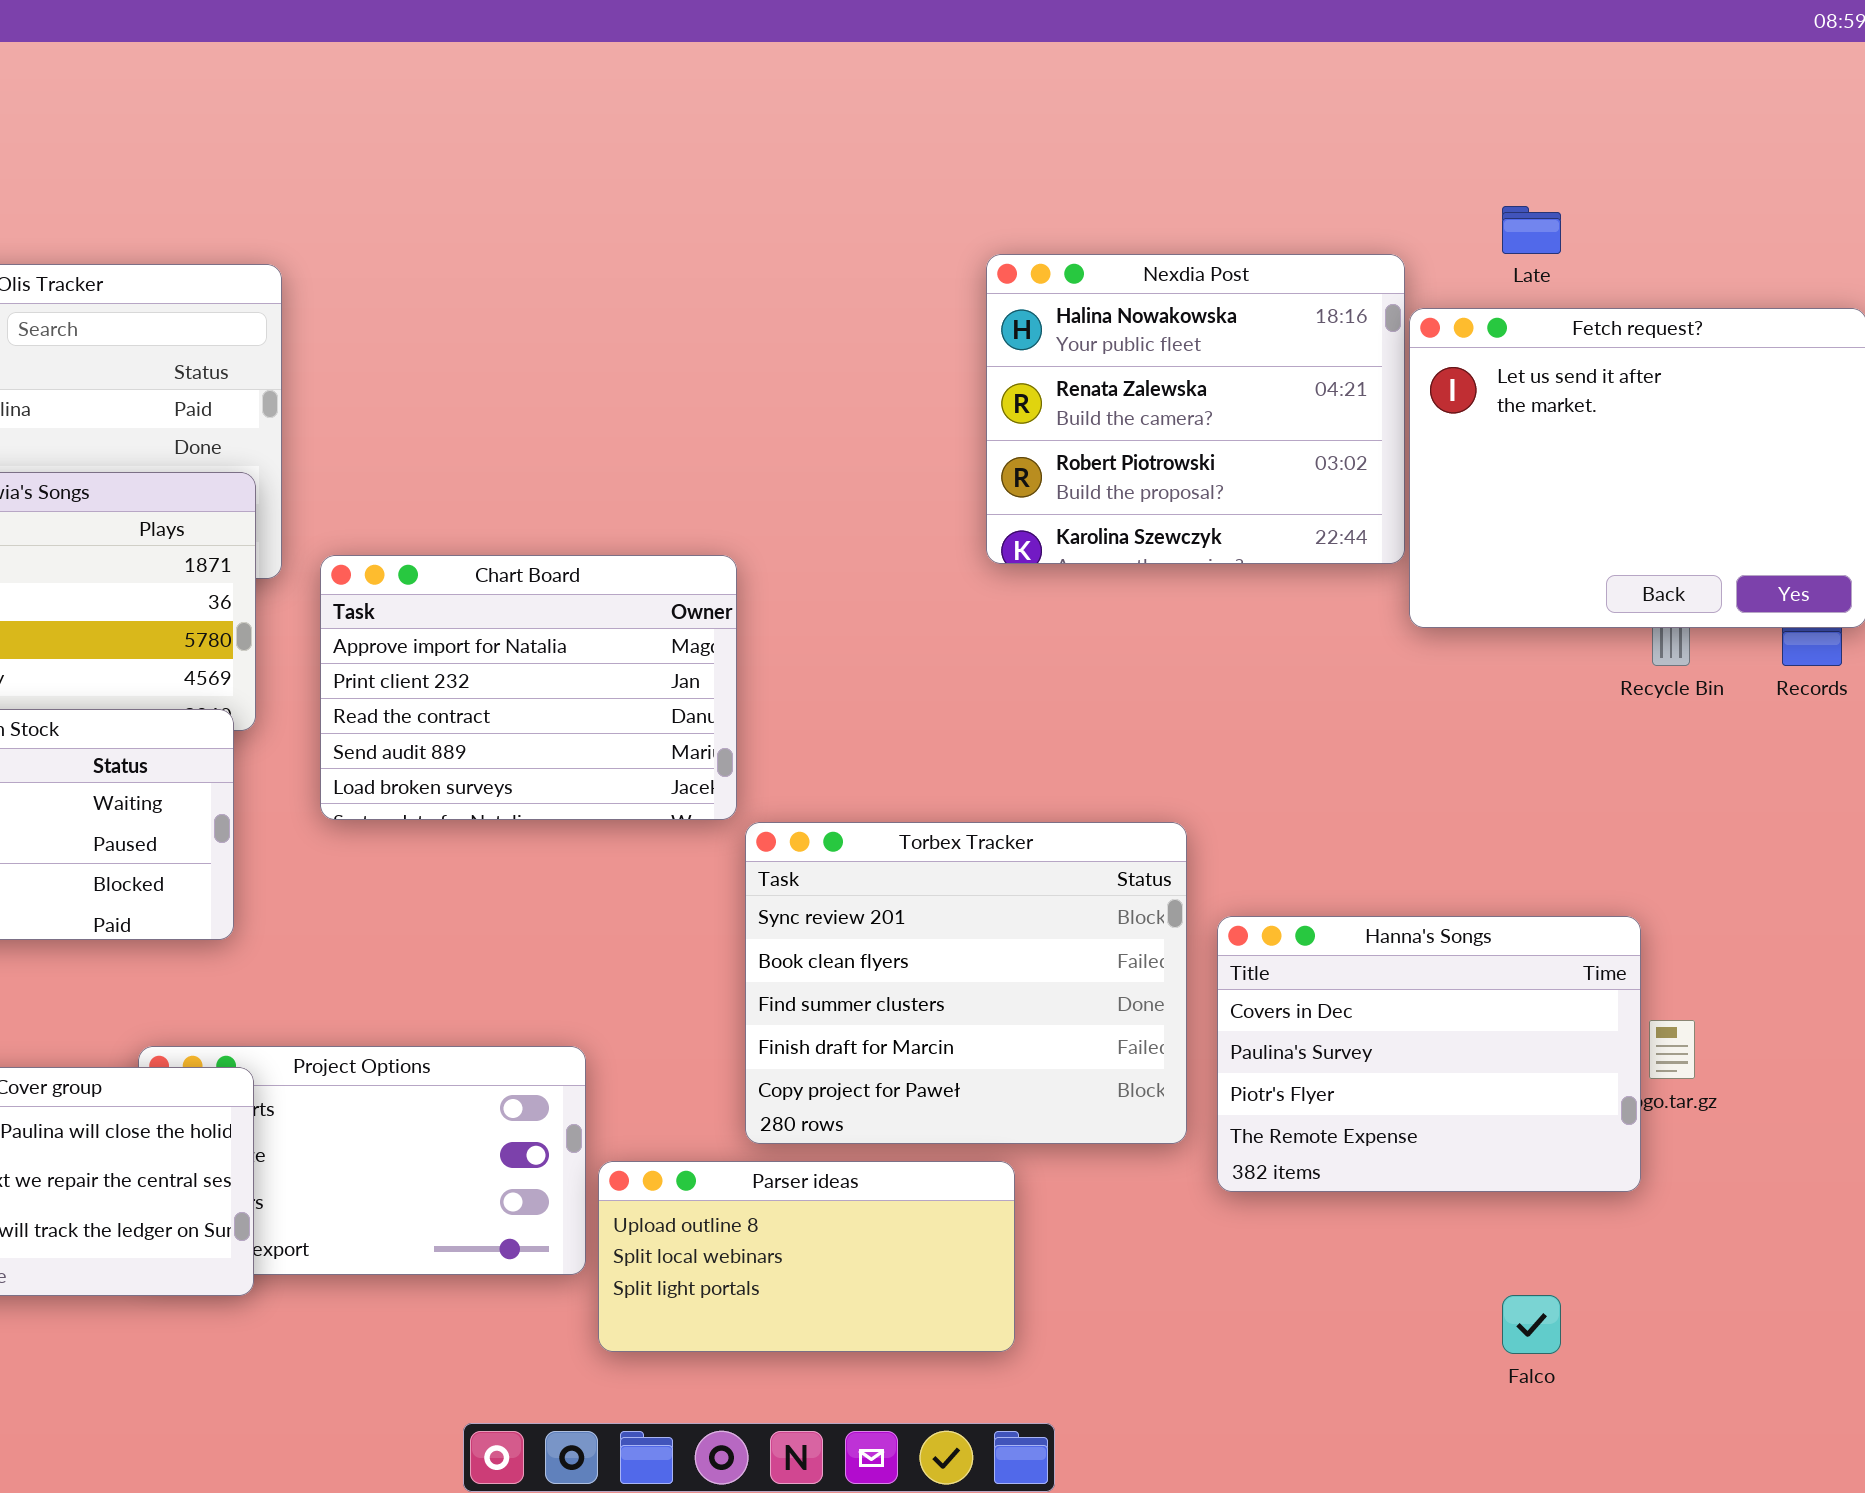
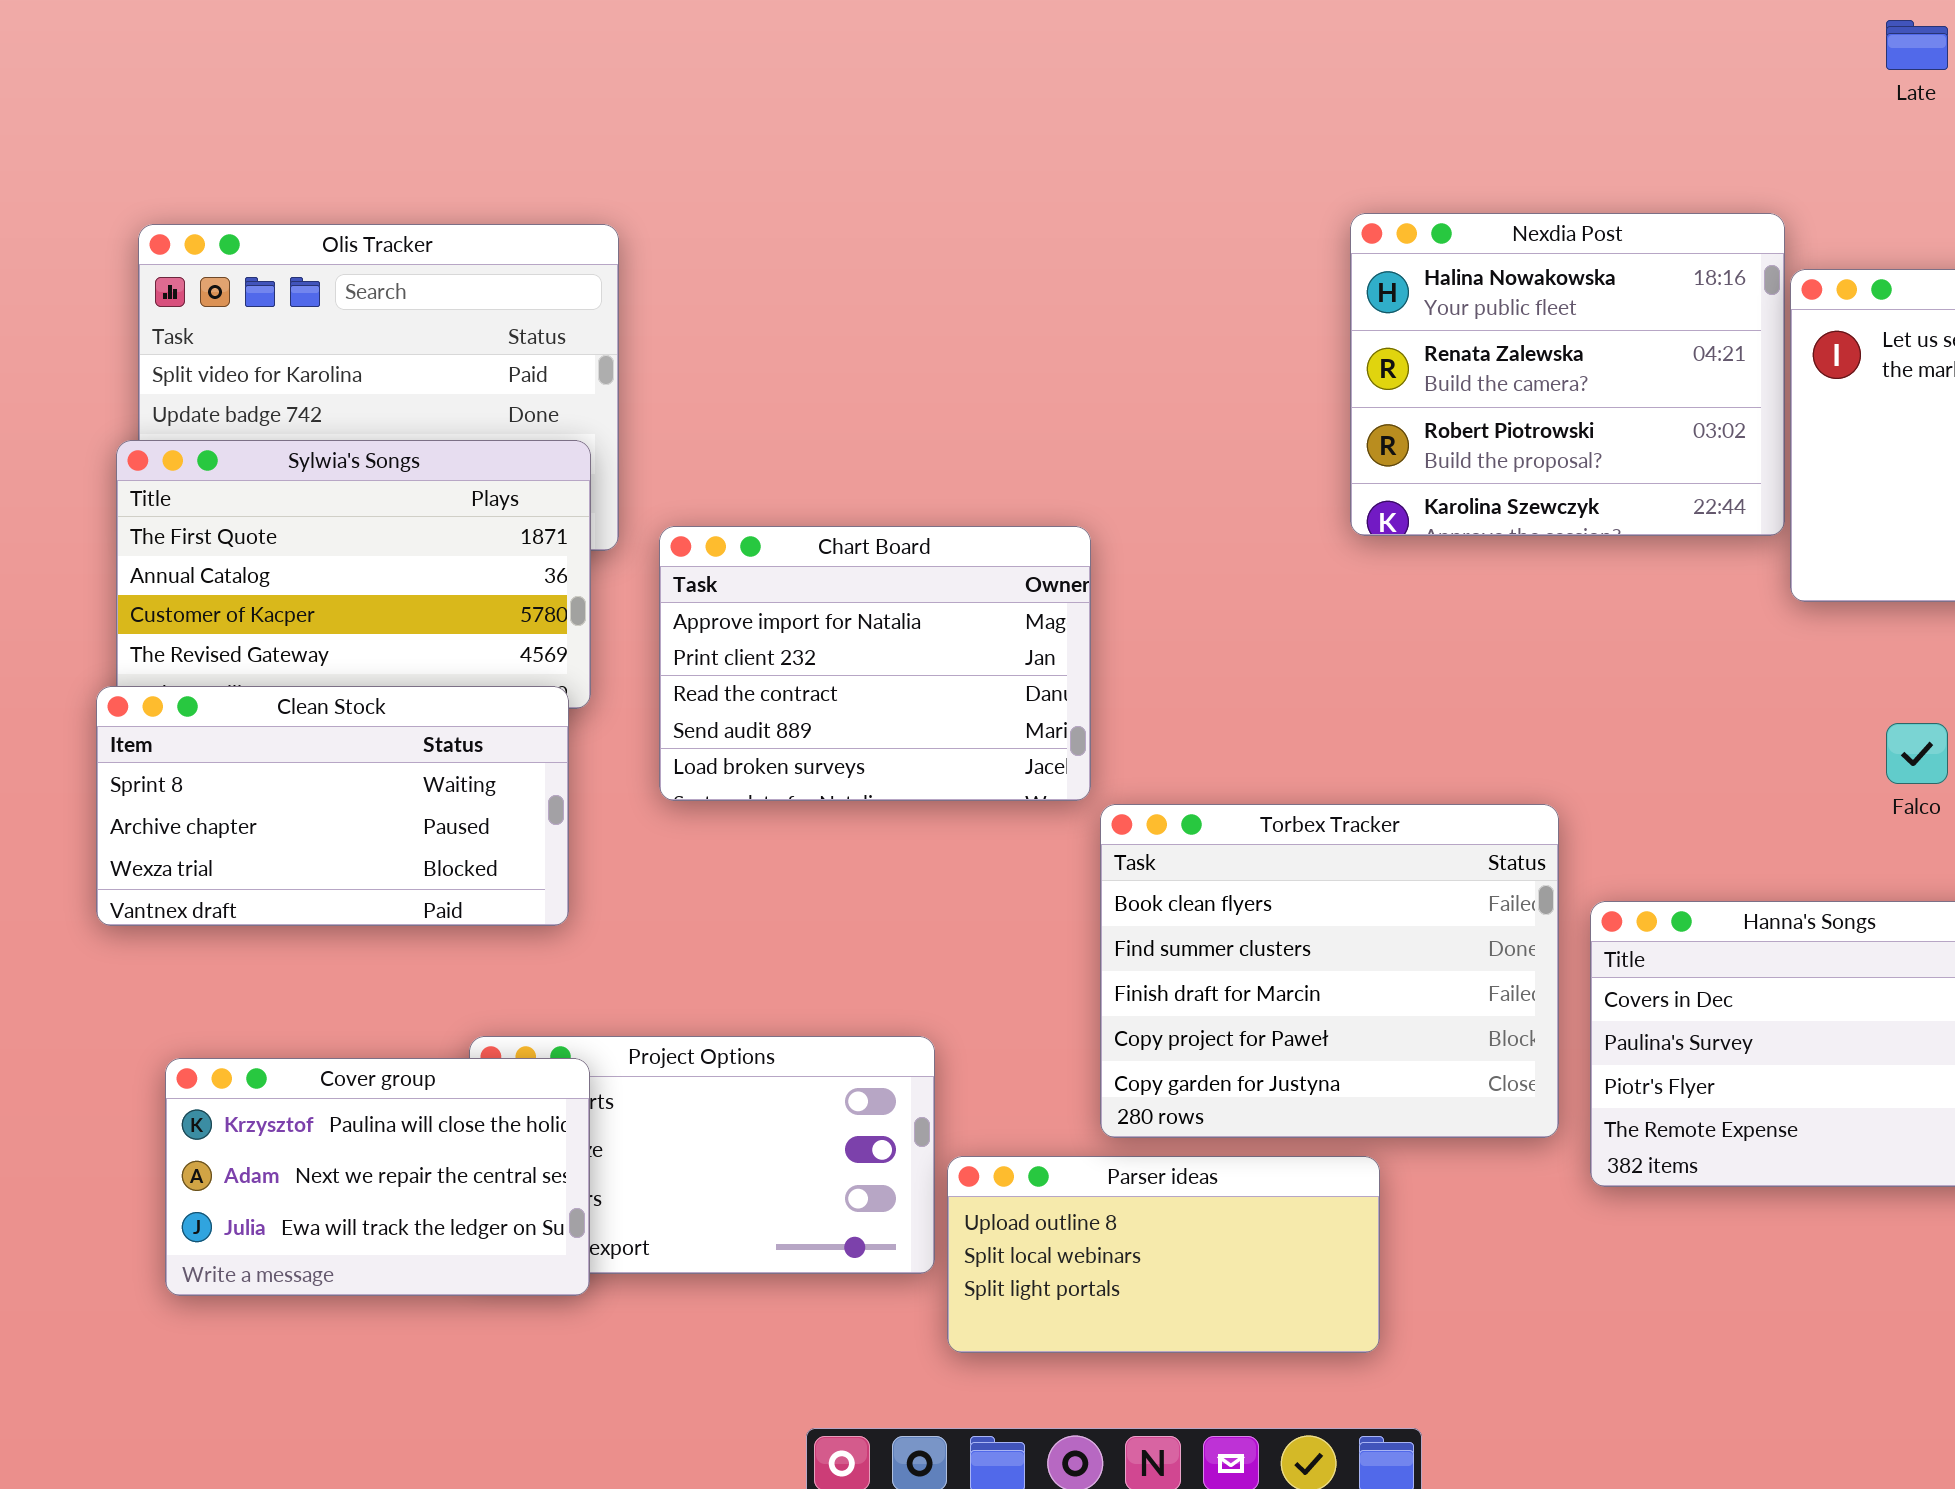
Late: [1502,206,1561,254] -> [1886,20,1948,70], moved
Torbex Tracker: [745,822,1187,1144] -> [1100,804,1559,1138], scrolled down 1 row
Falco: [1502,1295,1561,1354] -> [1886,723,1948,784], moved

